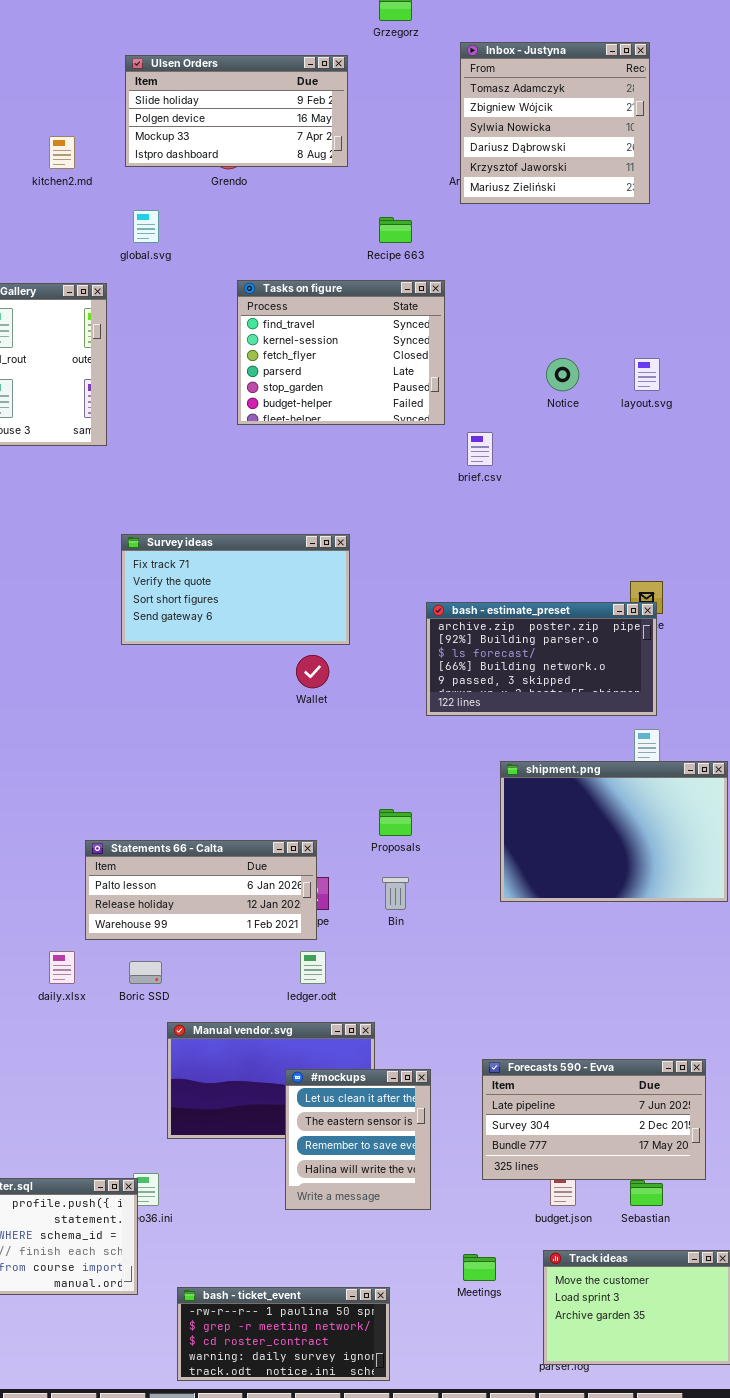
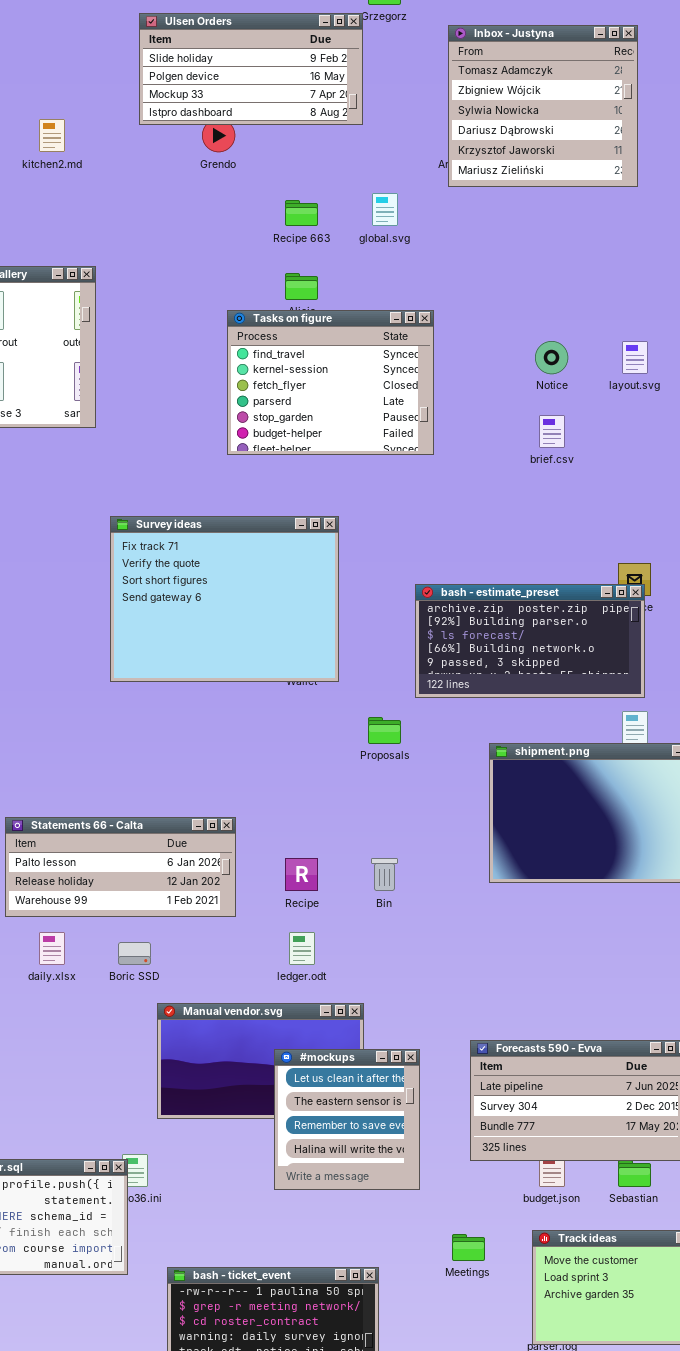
Ulsen Orders: [125,55,348,167] -> [139,13,363,125], moved
global.svg: [133,210,159,243] -> [372,193,398,226], moved
Recipe 663: [379,217,412,243] -> [285,200,318,226], moved
Tasks on figure: [237,280,445,425] -> [227,310,434,455], moved
brief.csv: [467,432,493,466] -> [539,415,565,448], moved
Survey ideas: [121,534,350,645] -> [110,516,339,682], resized
Proposals: [379,809,412,836] -> [368,717,401,744], moved
Statements 66 - Calta: [85,840,317,940] -> [5,817,236,917], moved

